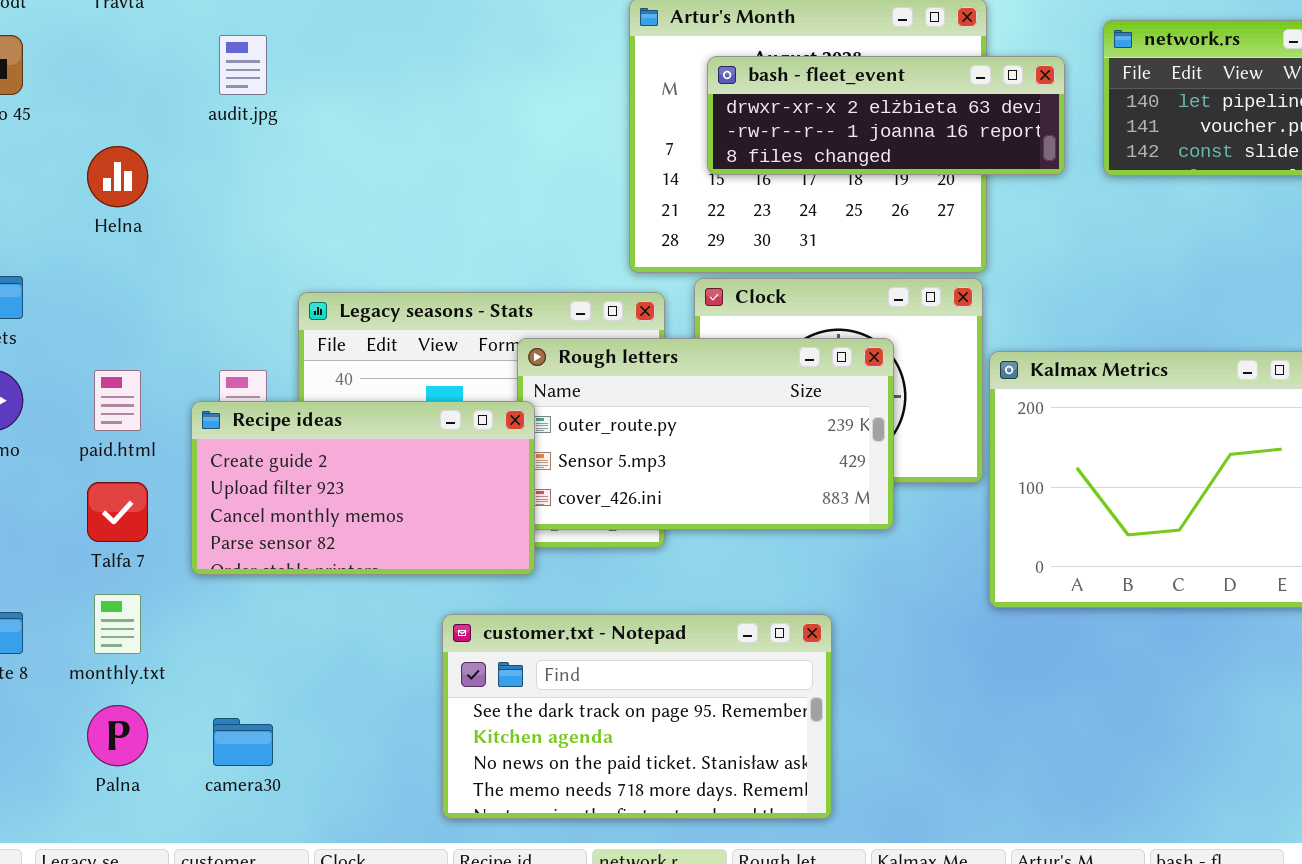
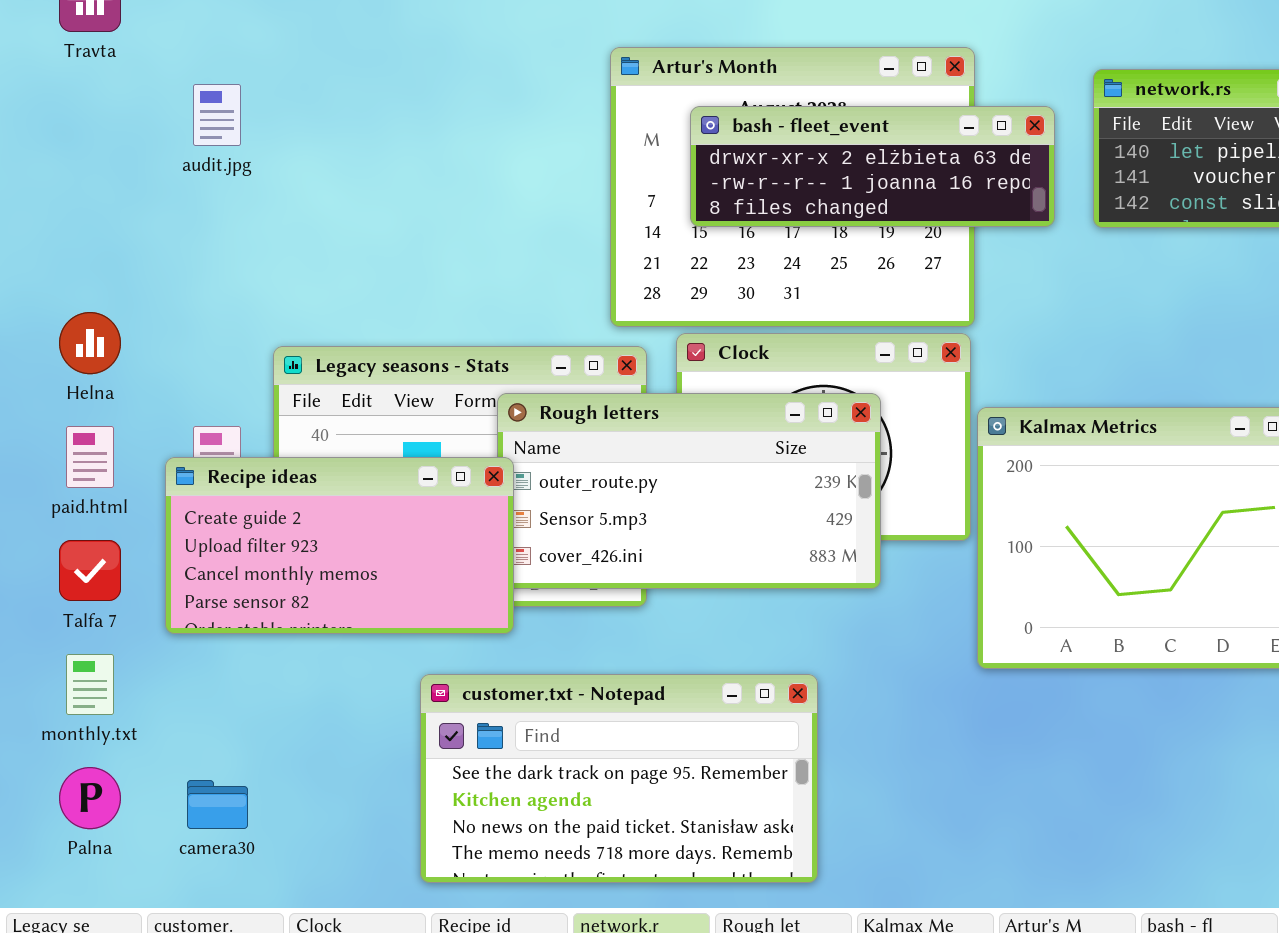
Helna: [87,146,148,207] -> [59,312,121,374], moved

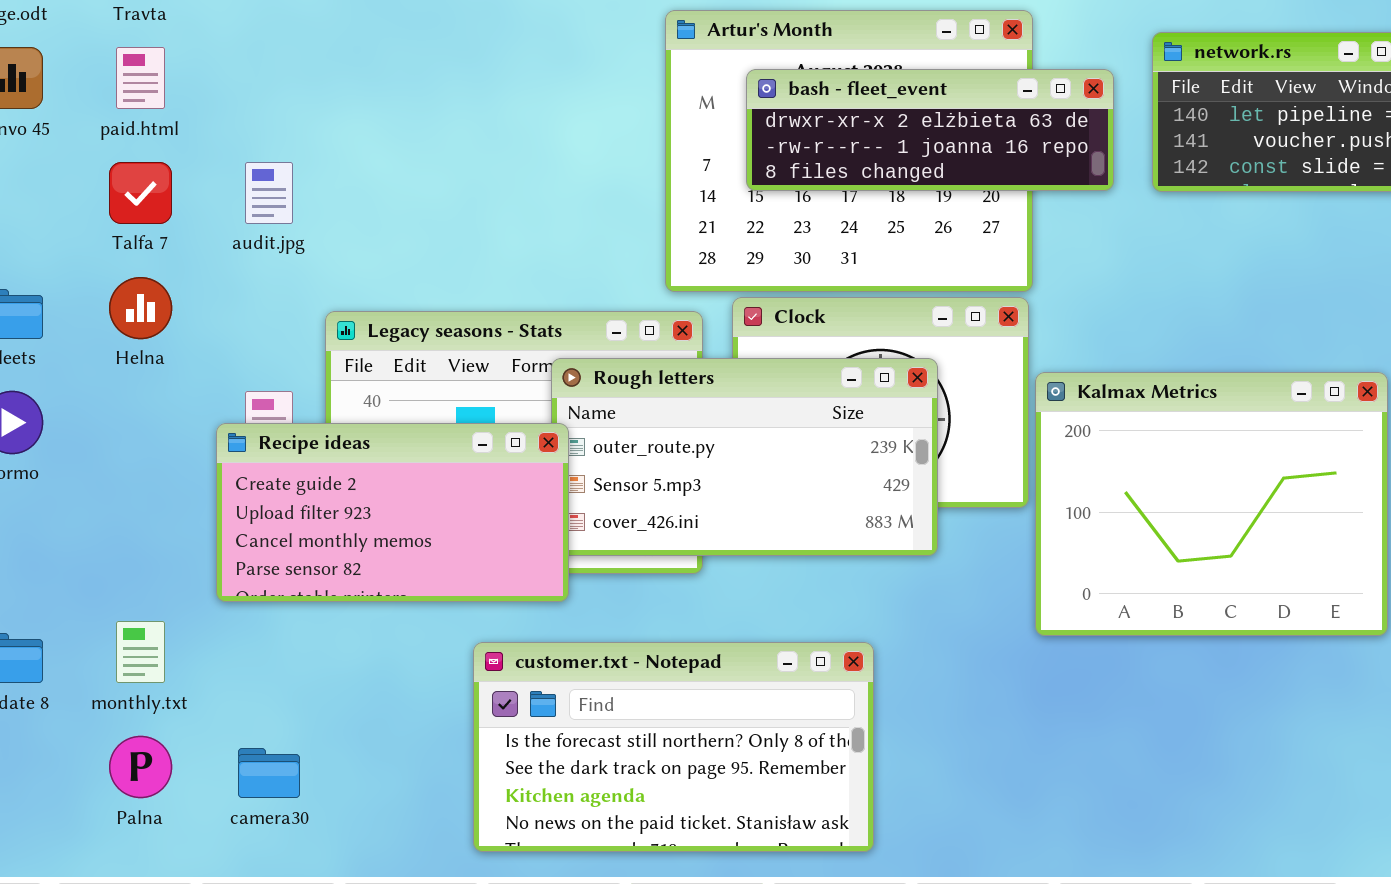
audit.jpg: [193,84,241,146] -> [245,162,293,224], moved
paid.html: [66,426,114,488] -> [116,47,165,109], moved
Talfa 7: [59,540,121,601] -> [109,162,172,224], moved
customer.txt - Notepad: [420,674,818,883] -> [473,642,874,852], scrolled up 1 row

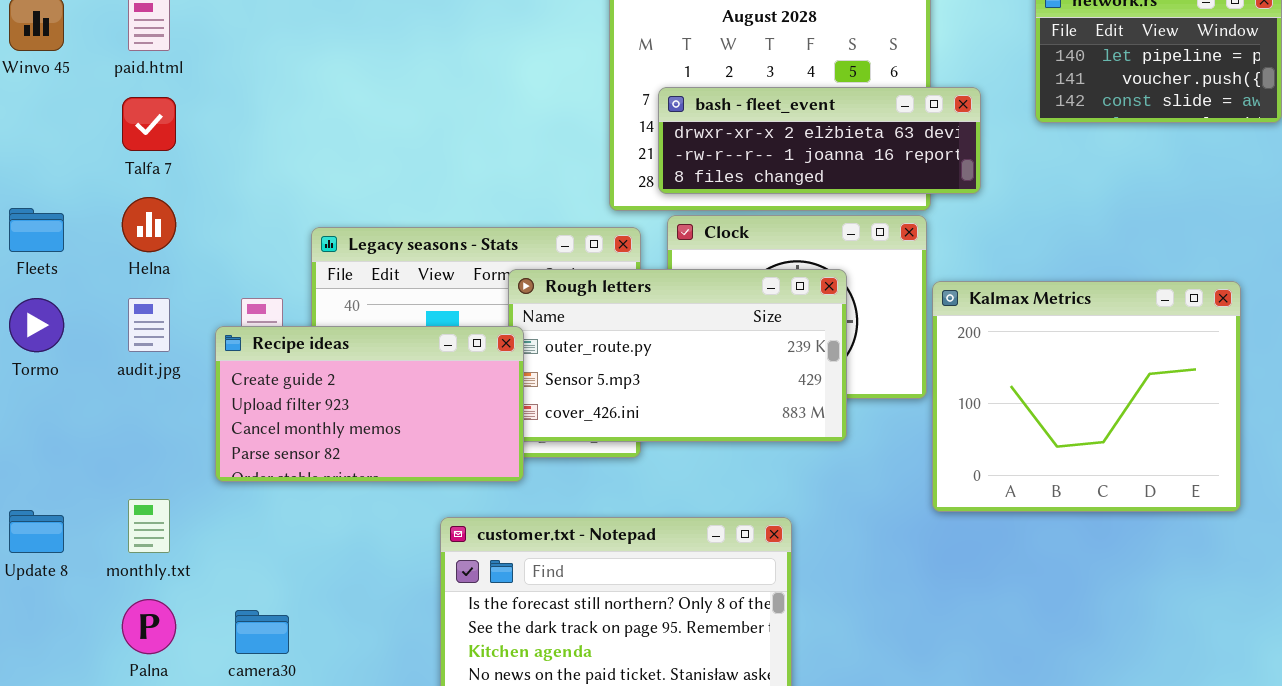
bash - fleet_event: [746,69,1114,191] -> [658,87,981,194], moved
audit.jpg: [245,162,293,224] -> [128,298,170,352], moved

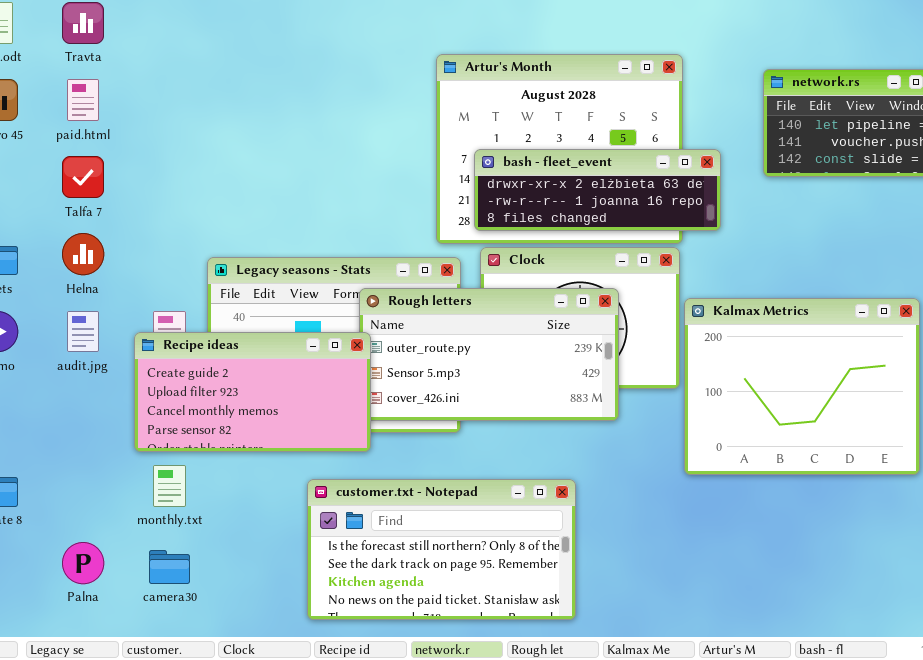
monthly.txt: [128,499,170,553] -> [153,465,186,507], moved

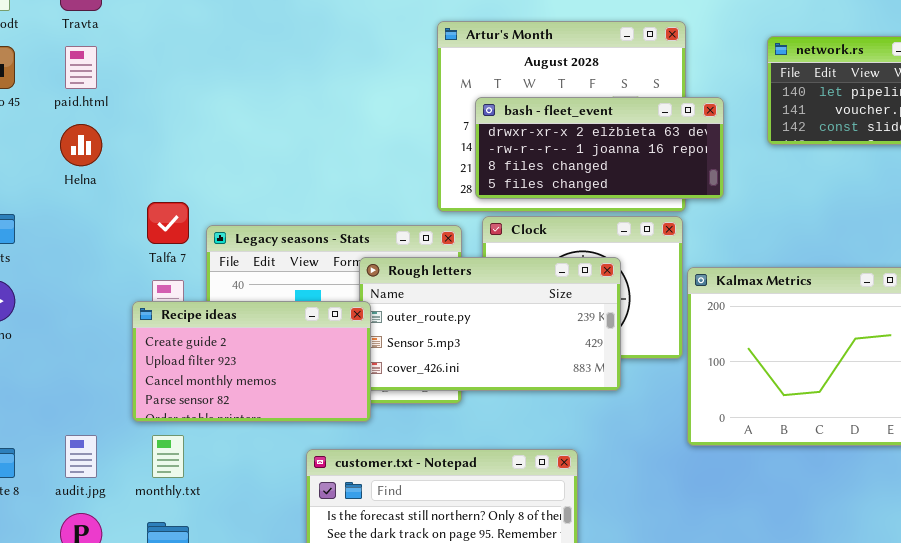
bash - fleet_event: [474,149,721,231] -> [475,97,724,199], resized
Talfa 7: [62,156,104,198] -> [147,202,189,244], moved
Helna: [62,233,104,275] -> [60,124,102,166], moved
audit.jpg: [67,311,99,352] -> [65,435,97,478], moved

